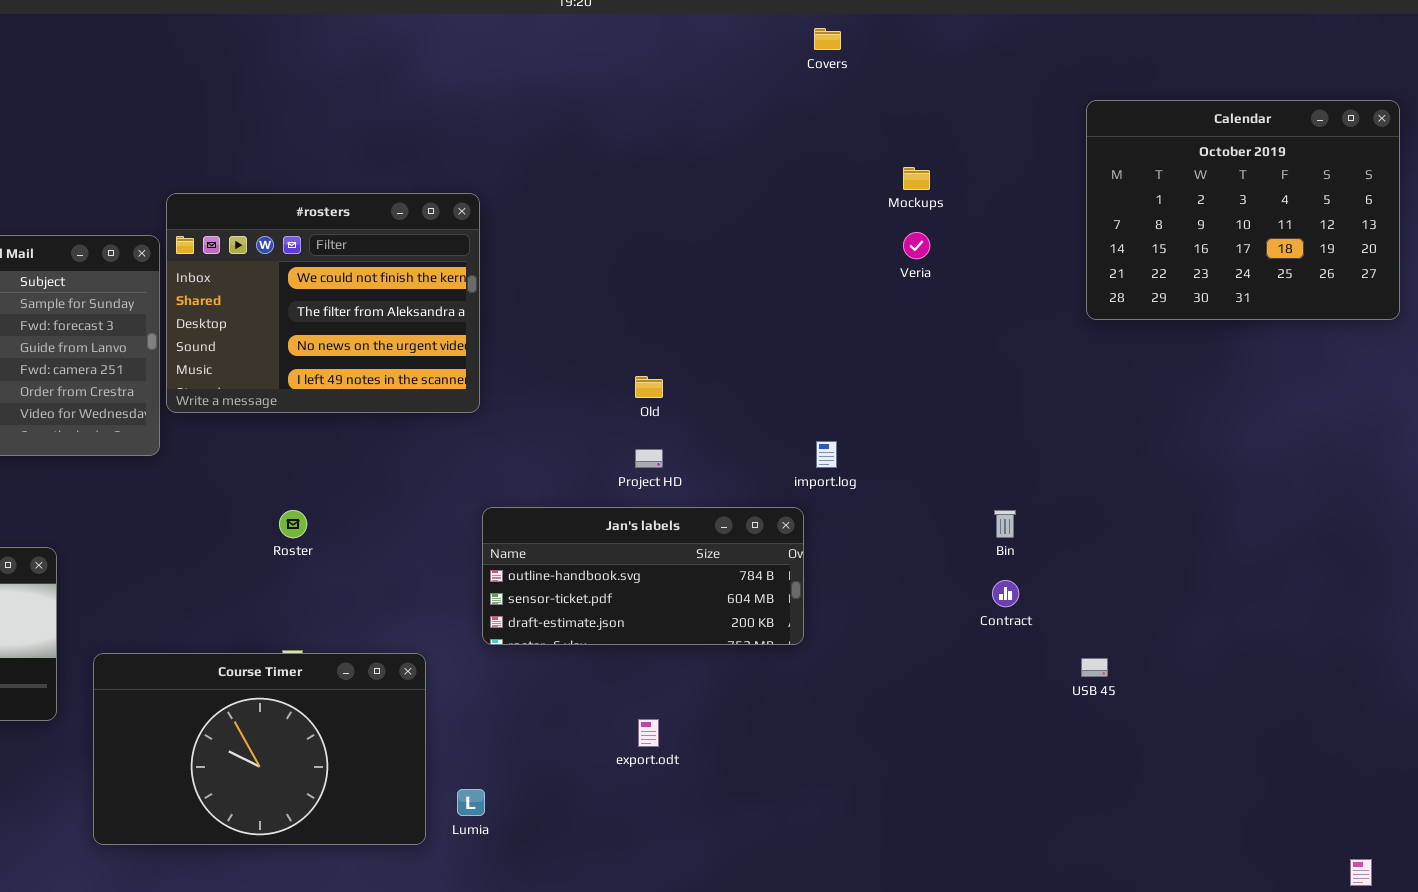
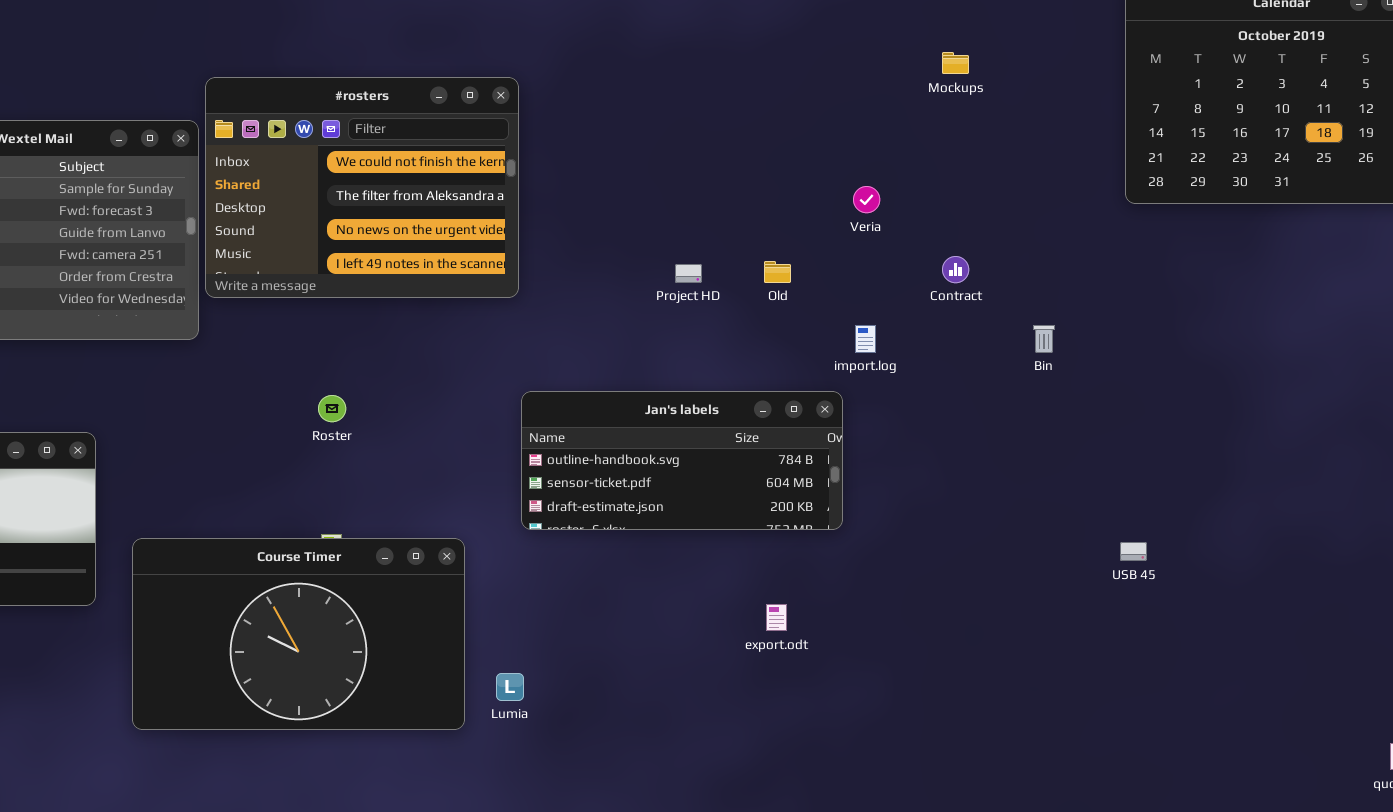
Veria: [903,232,930,259] -> [853,186,880,213], moved
Old: [635,376,663,398] -> [764,261,791,283], moved
Project HD: [635,449,663,468] -> [675,264,702,283], moved
Bin: [994,510,1016,538] -> [1033,325,1055,353], moved
Contract: [992,580,1019,607] -> [942,256,969,283], moved
export.odt: [638,719,659,747] -> [766,604,787,631], moved

